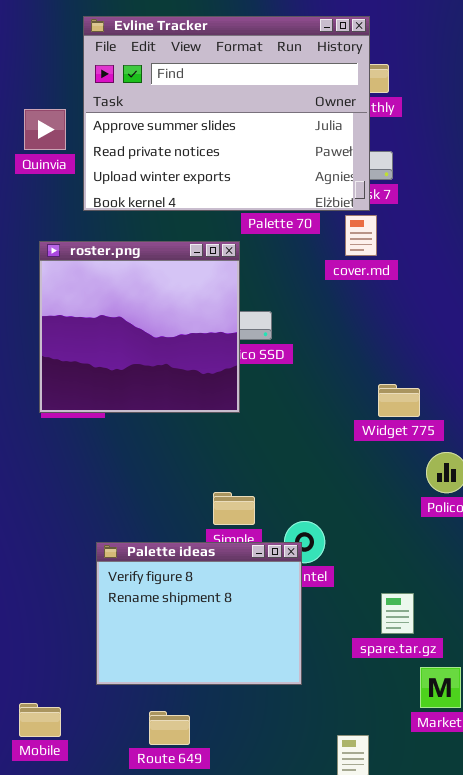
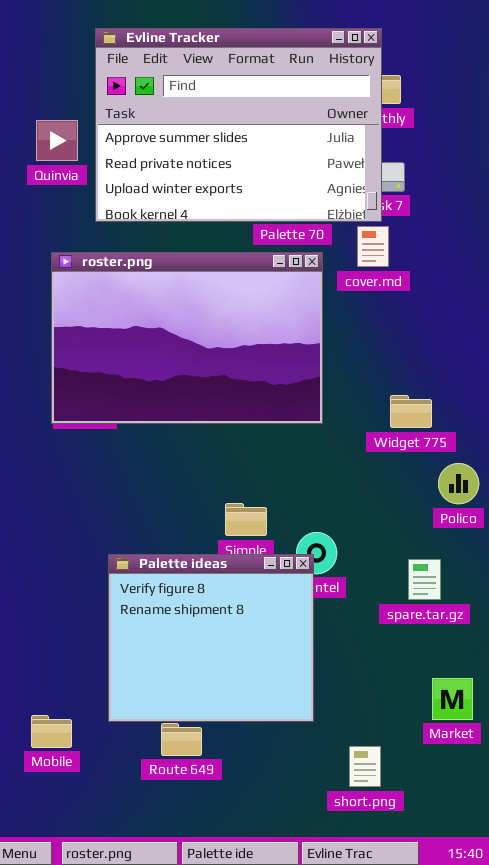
roster.png: [39,241,240,413] -> [51,252,323,424], resized
Palette ideas: [96,542,302,685] -> [108,554,314,722], resized
spare.tar.gz: [381,593,414,634] -> [408,559,441,600], moved

